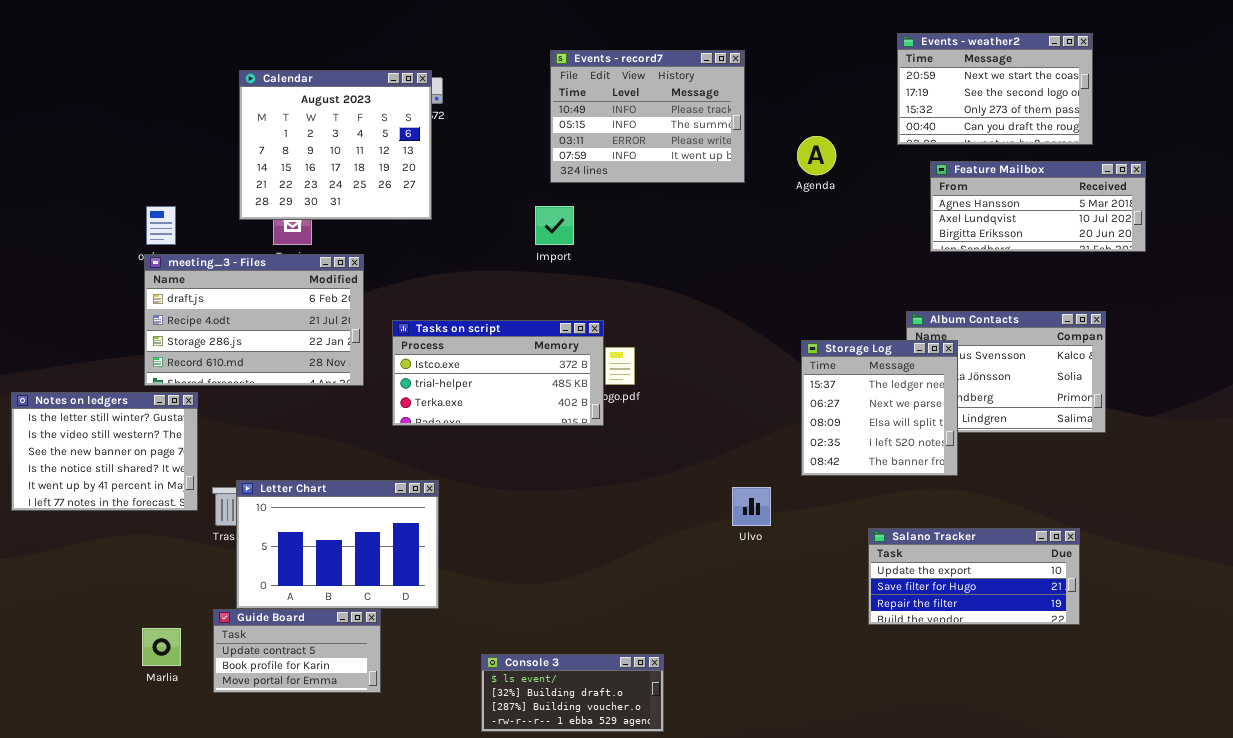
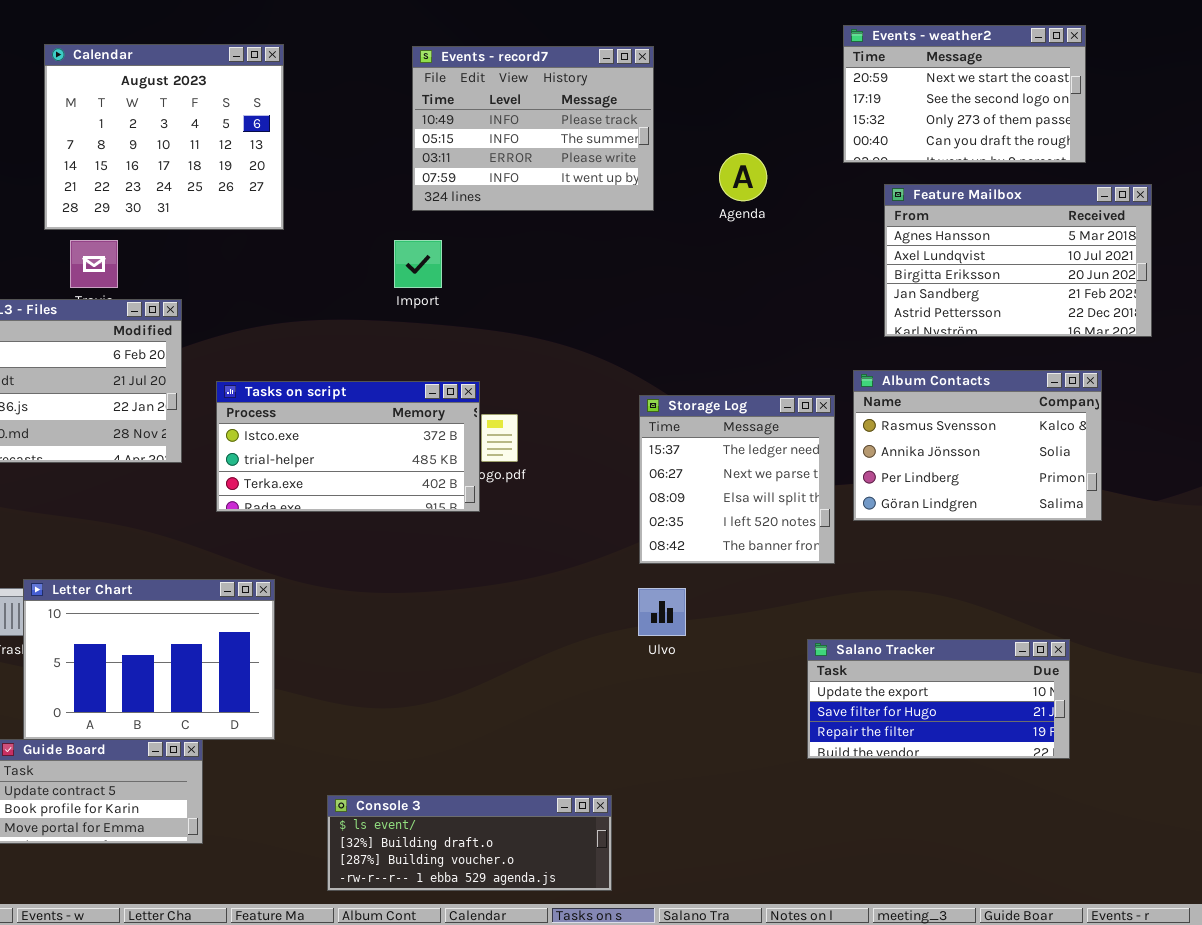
Calendar: [239,70,432,220] -> [44,44,284,230], moved
Feature Mailbox: [930,161,1146,252] -> [884,184,1152,337], resized
Storage Log: [801,340,958,476] -> [639,395,835,564], moved
Console 3: [481,654,664,732] -> [327,795,612,891], resized

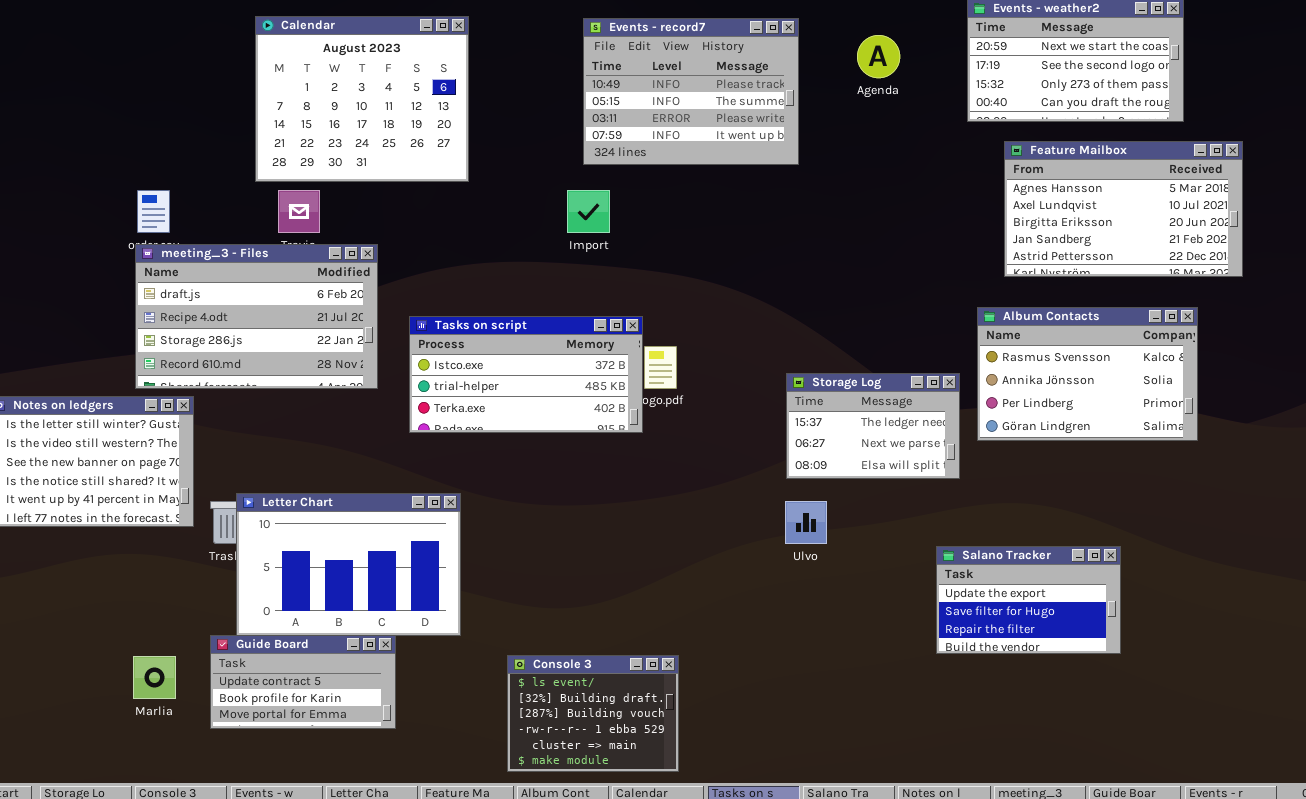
Agenda: [719,153,767,201] -> [857,35,900,78], moved
Storage Log: [639,395,835,564] -> [786,373,960,479], resized
Salano Tracker: [807,639,1070,759] -> [936,546,1121,654], resized
Console 3: [327,795,612,891] -> [507,655,679,772], resized

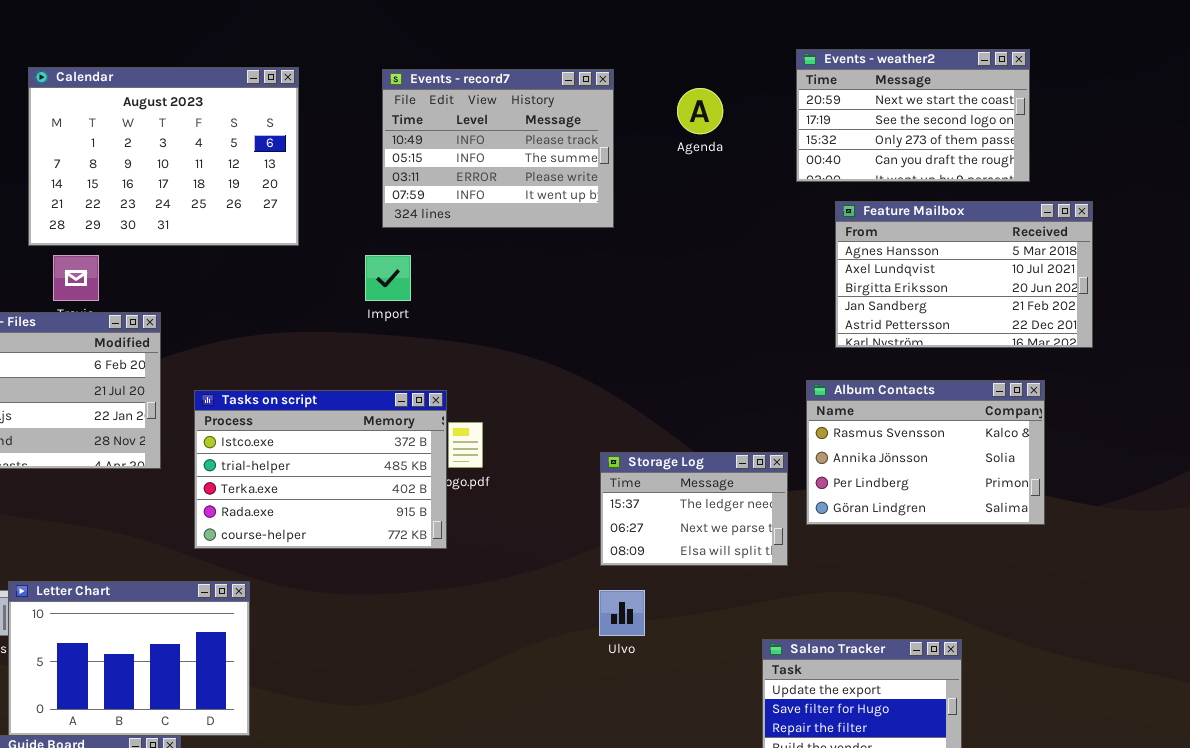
Calendar: [255,16,469,182] -> [28,67,299,246], resized
Tasks on script: [409,316,643,433] -> [194,390,447,549], resized

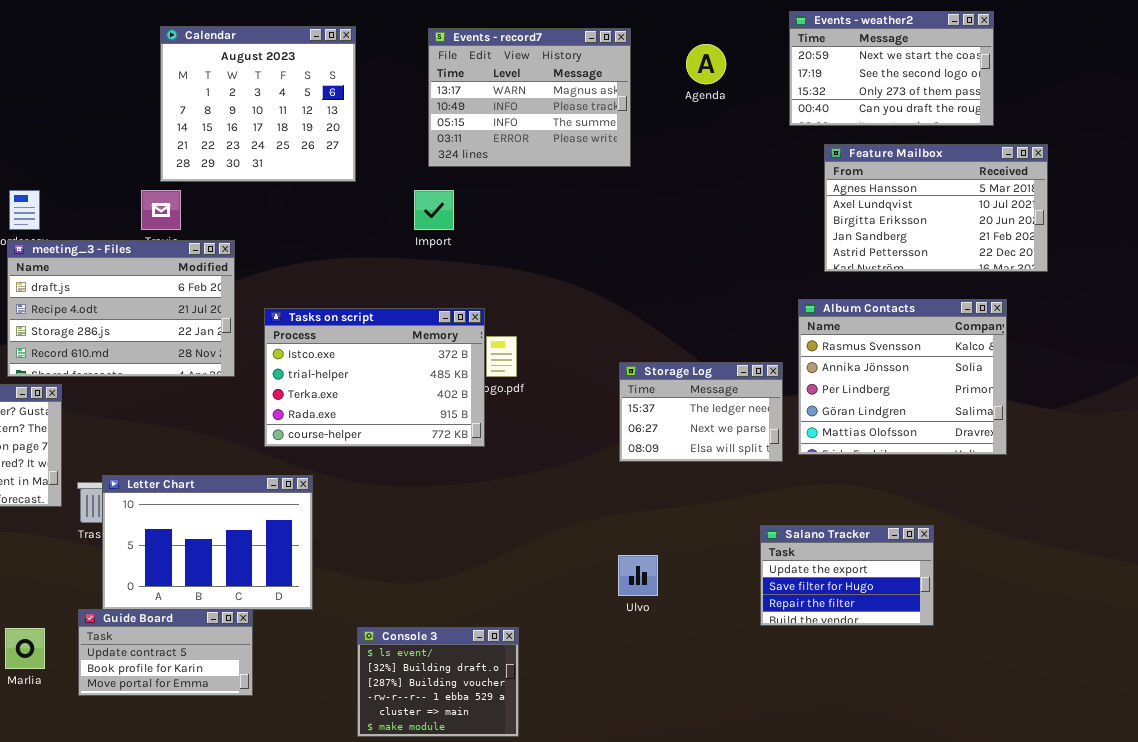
Calendar: [28,67,299,246] -> [160,26,356,182], resized
Events - record7: [382,69,614,228] -> [428,28,631,167], scrolled up 1 row
Album Contacts: [806,380,1045,525] -> [798,299,1007,455], resized
Ulvo: [599,590,645,636] -> [618,555,658,596], moved

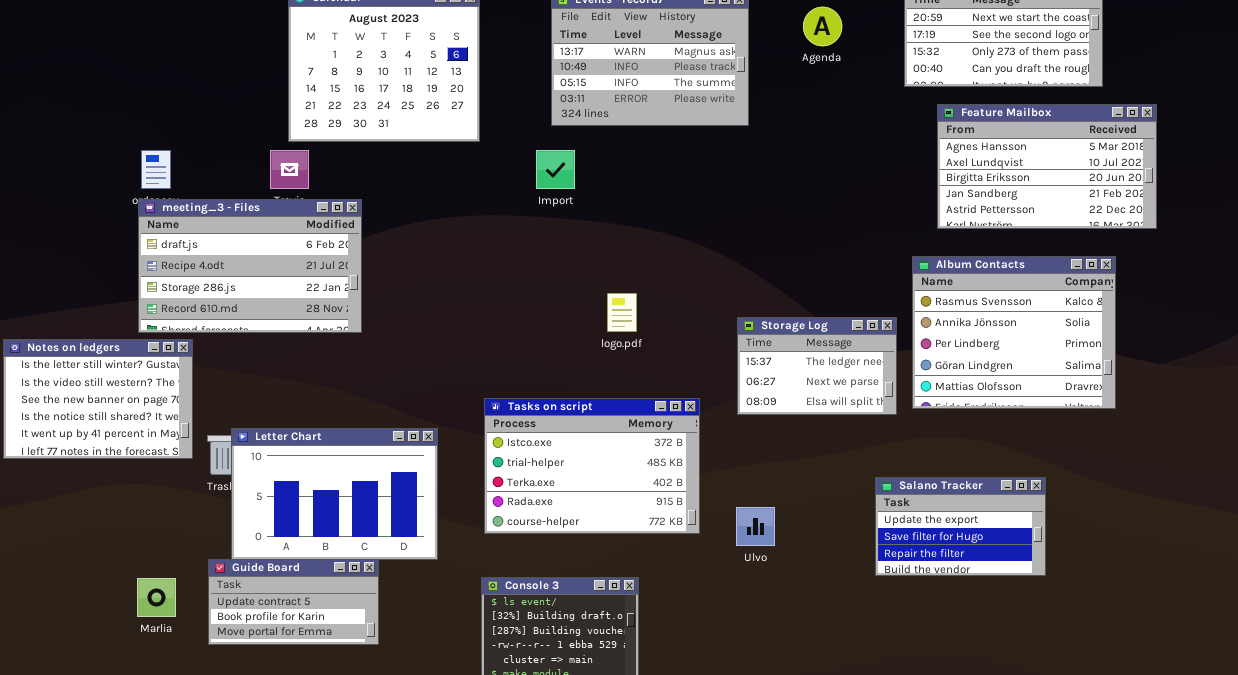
Tasks on script: [264,308,485,447] -> [484,398,700,534], moved

